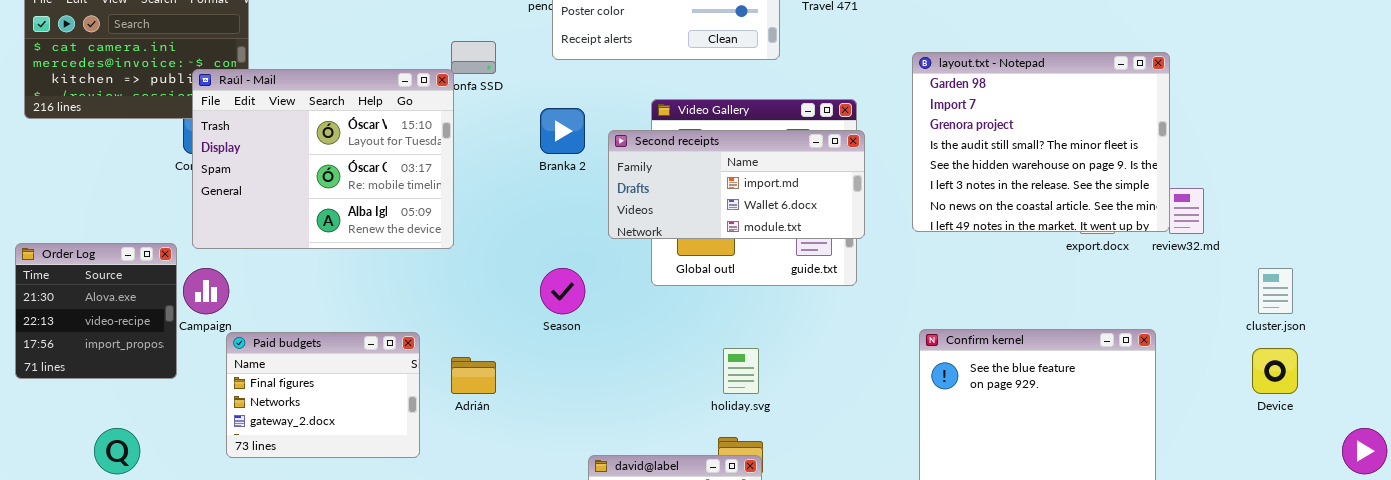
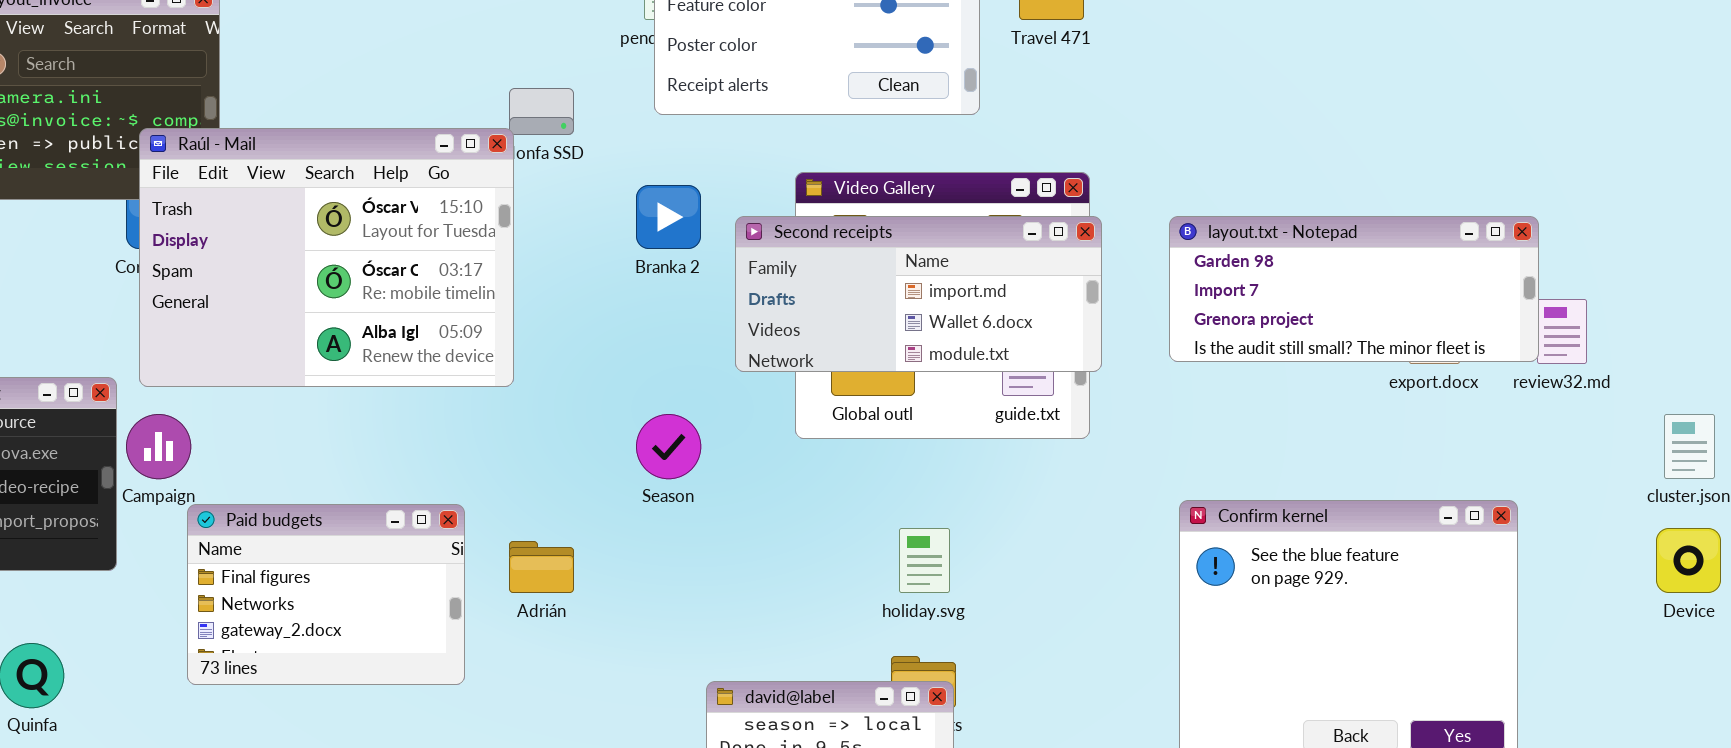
layout.txt - Notepad: [912,52,1170,232] -> [1169,216,1539,362], resized

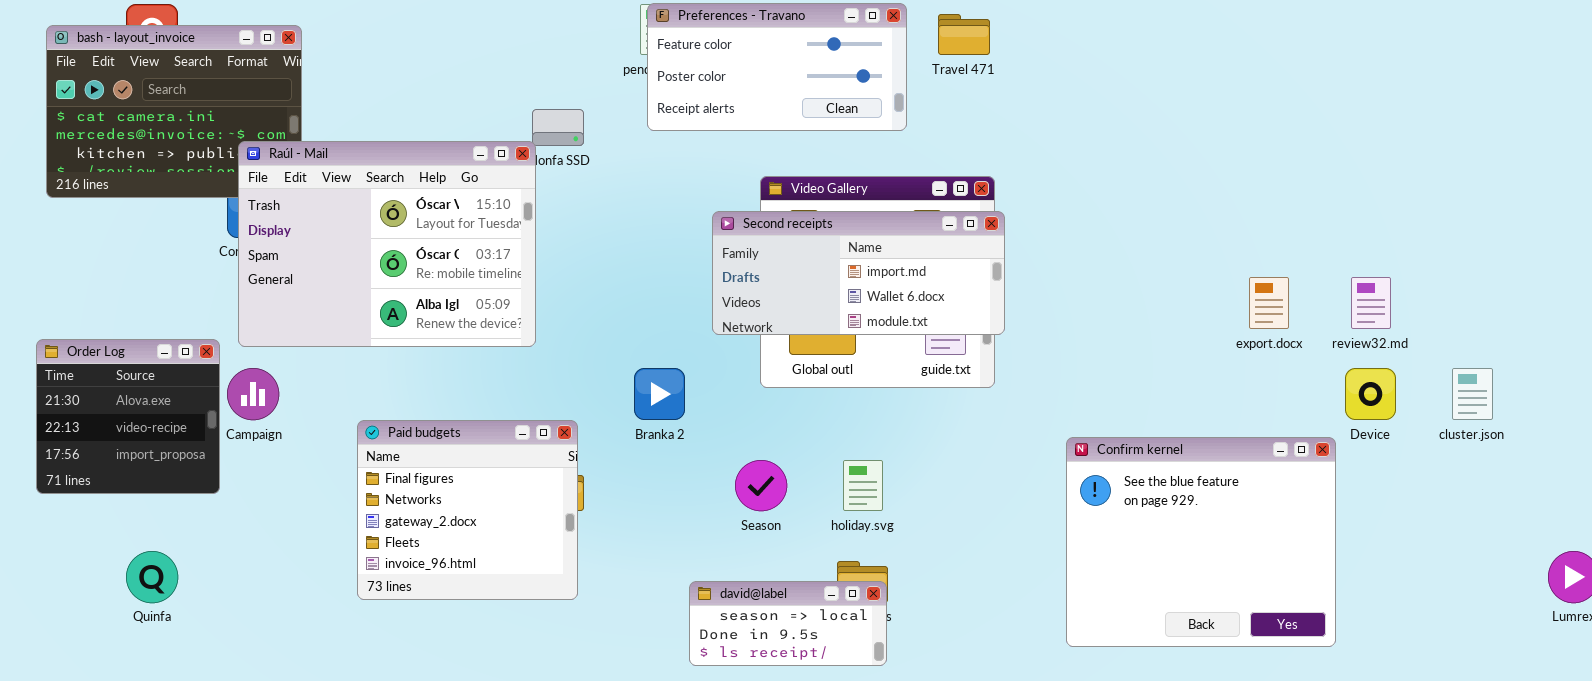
Branka 2: [636,185,701,249] -> [634,368,685,420], moved
layout.txt - Notepad: [1169,216,1539,362] -> none, closed
Season: [636,414,701,479] -> [735,460,787,511], moved
Paid budgets: [187,504,465,685] -> [357,420,578,600], moved, resized
Device: [1656,528,1721,593] -> [1345,368,1396,420], moved

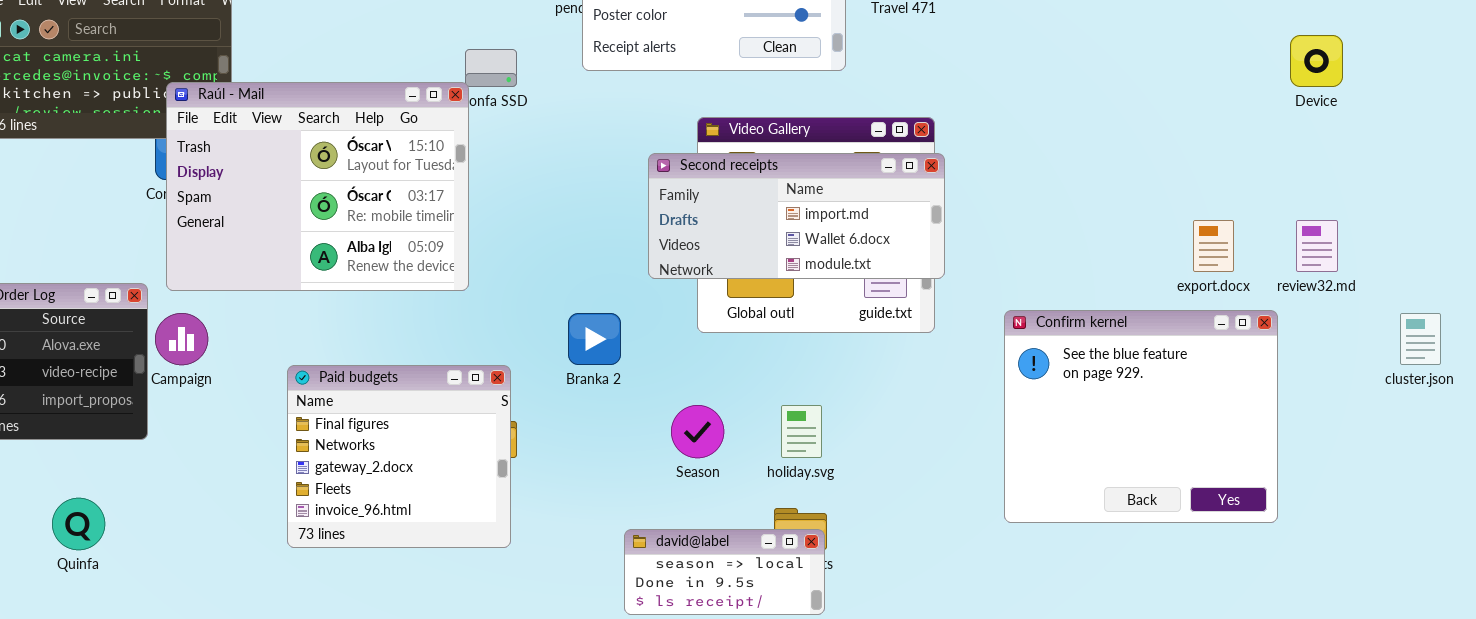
Device: [1345,368,1396,420] -> [1290,35,1343,87], moved
Confirm kernel: [1066,437,1336,647] -> [1004,310,1278,523], moved

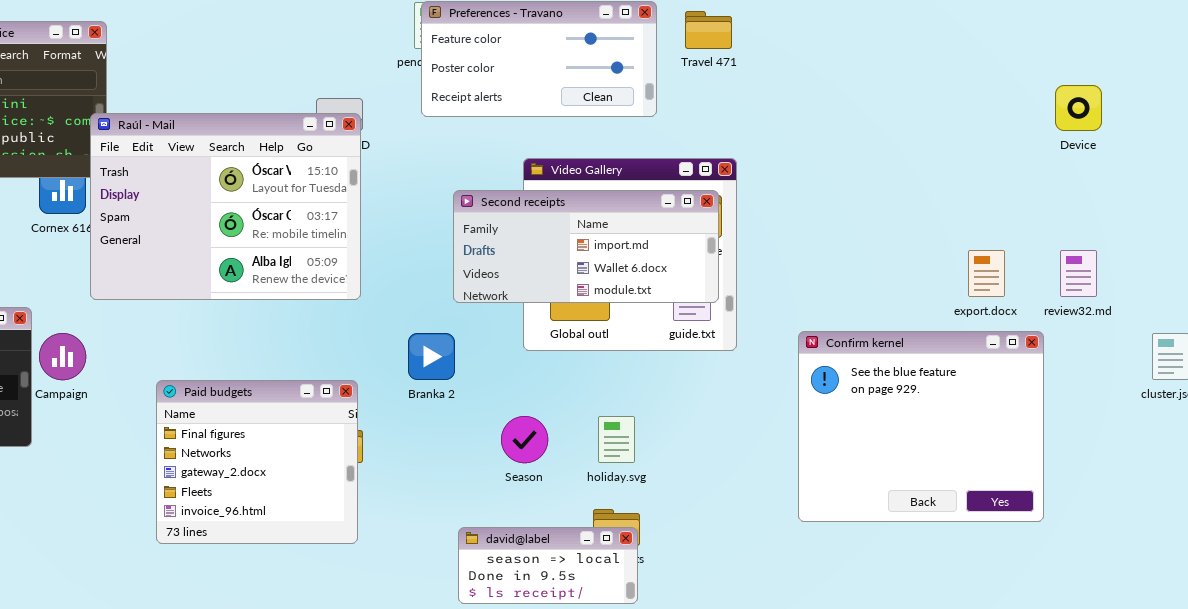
Raúl - Mail: [166,82,469,291] -> [90,113,361,300], moved
Second receipts: [648,153,945,279] -> [453,190,719,303], moved

